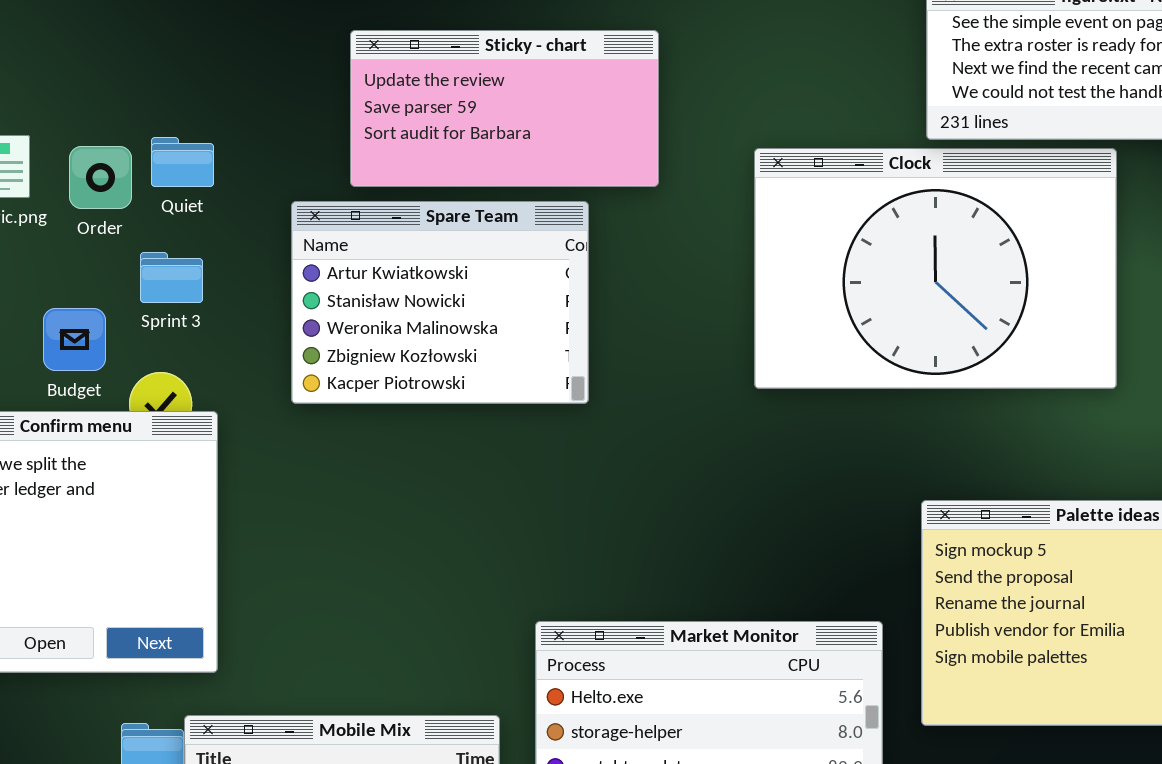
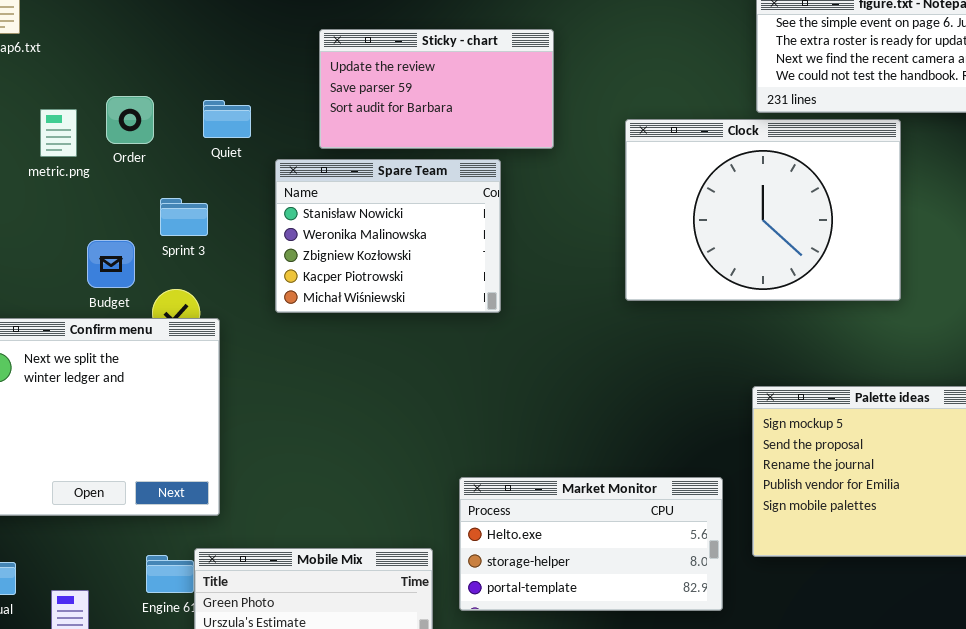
Quiet: [151,137,214,187] -> [203,100,251,138], moved
Order: [69,146,132,209] -> [106,96,154,144], moved
Spare Team: [291,201,589,404] -> [275,159,501,313], scrolled down 1 row

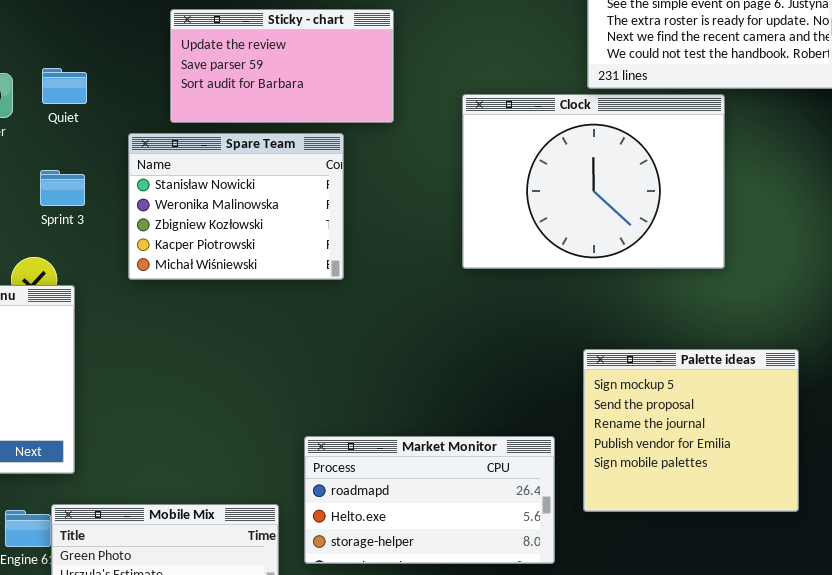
Quiet: [203,100,251,138] -> [42,68,87,104], moved
Sprint 3: [160,198,208,236] -> [40,170,85,206], moved
Market Monitor: [459,477,723,611] -> [304,436,555,564], scrolled up 1 row

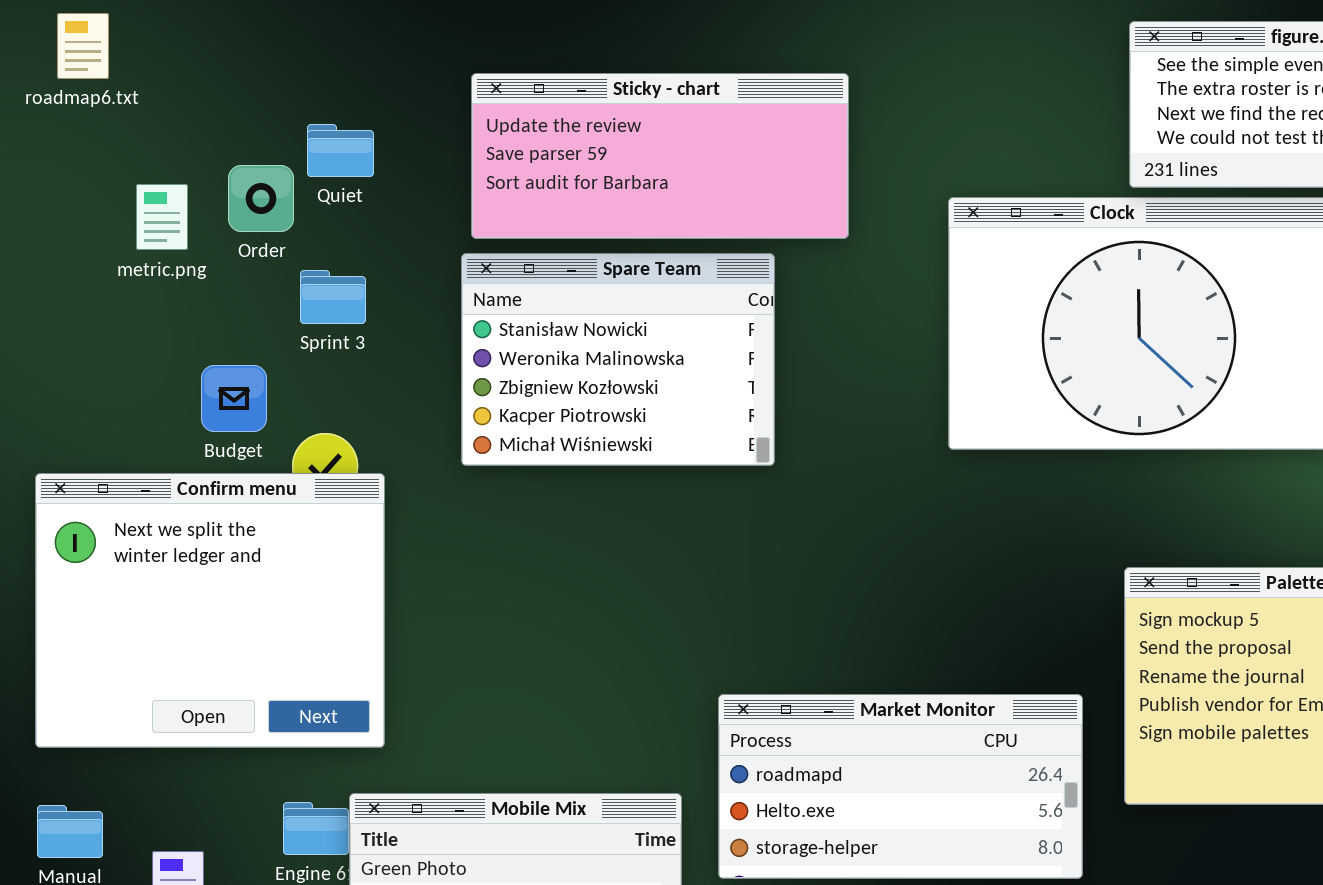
Sticky - chart: [170,9,394,123] -> [471,73,849,239], resized
Quiet: [42,68,87,104] -> [307,124,374,177], moved
Sprint 3: [40,170,85,206] -> [300,270,366,324], moved

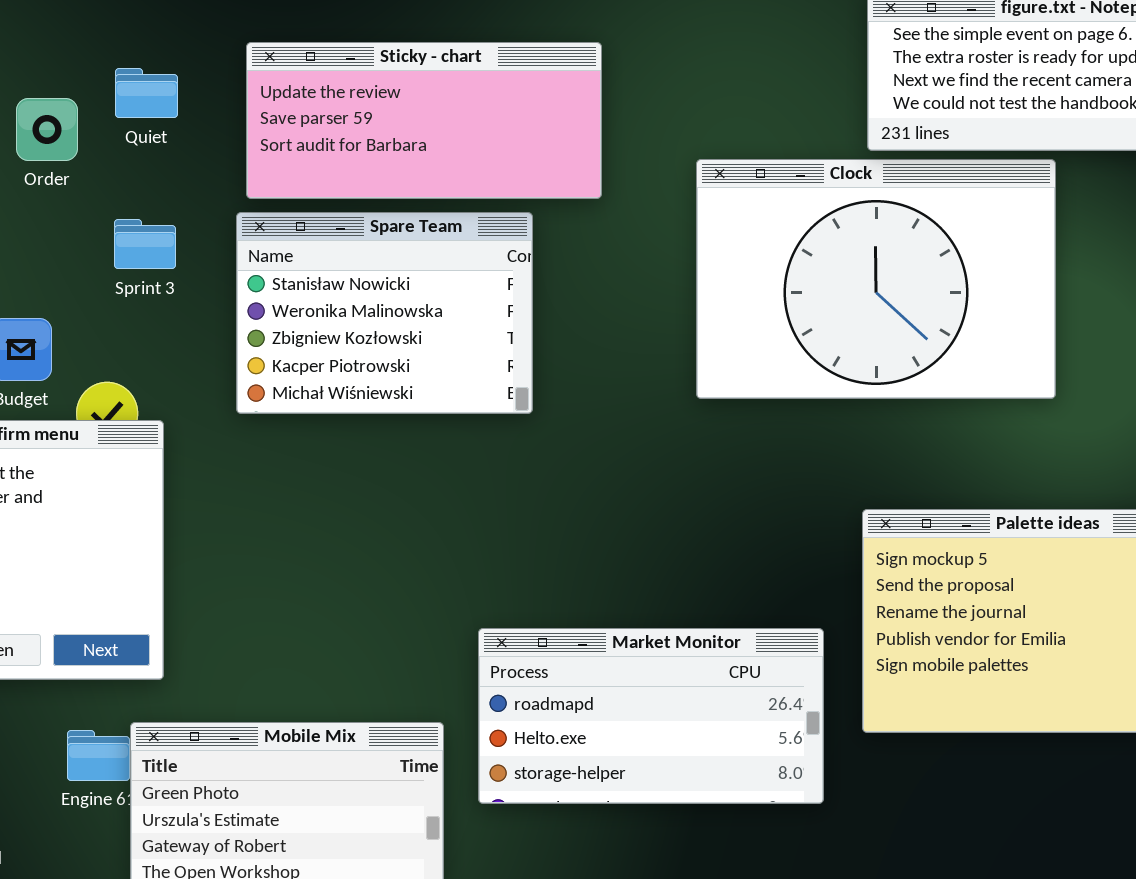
Quiet: [307,124,374,177] -> [115,68,178,118], moved
Order: [228,165,294,232] -> [16,98,78,161], moved
Sprint 3: [300,270,366,324] -> [114,219,176,269], moved

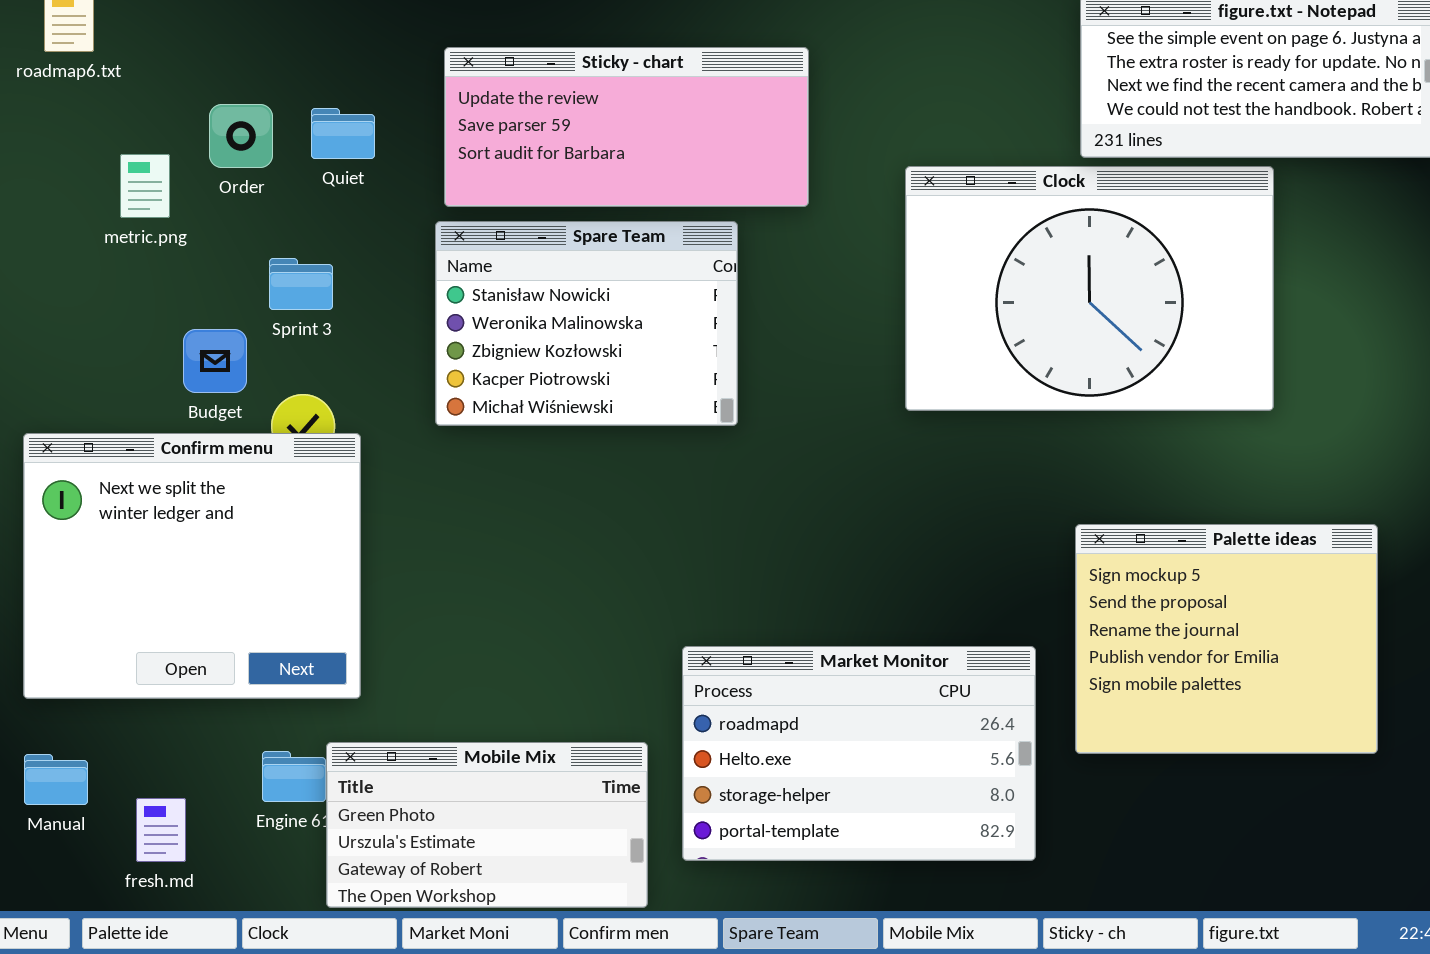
Quiet: [115,68,178,118] -> [311,108,375,159], moved
Sprint 3: [114,219,176,269] -> [269,258,333,310], moved
Market Monitor: [478,628,824,804] -> [682,646,1036,861], resized

